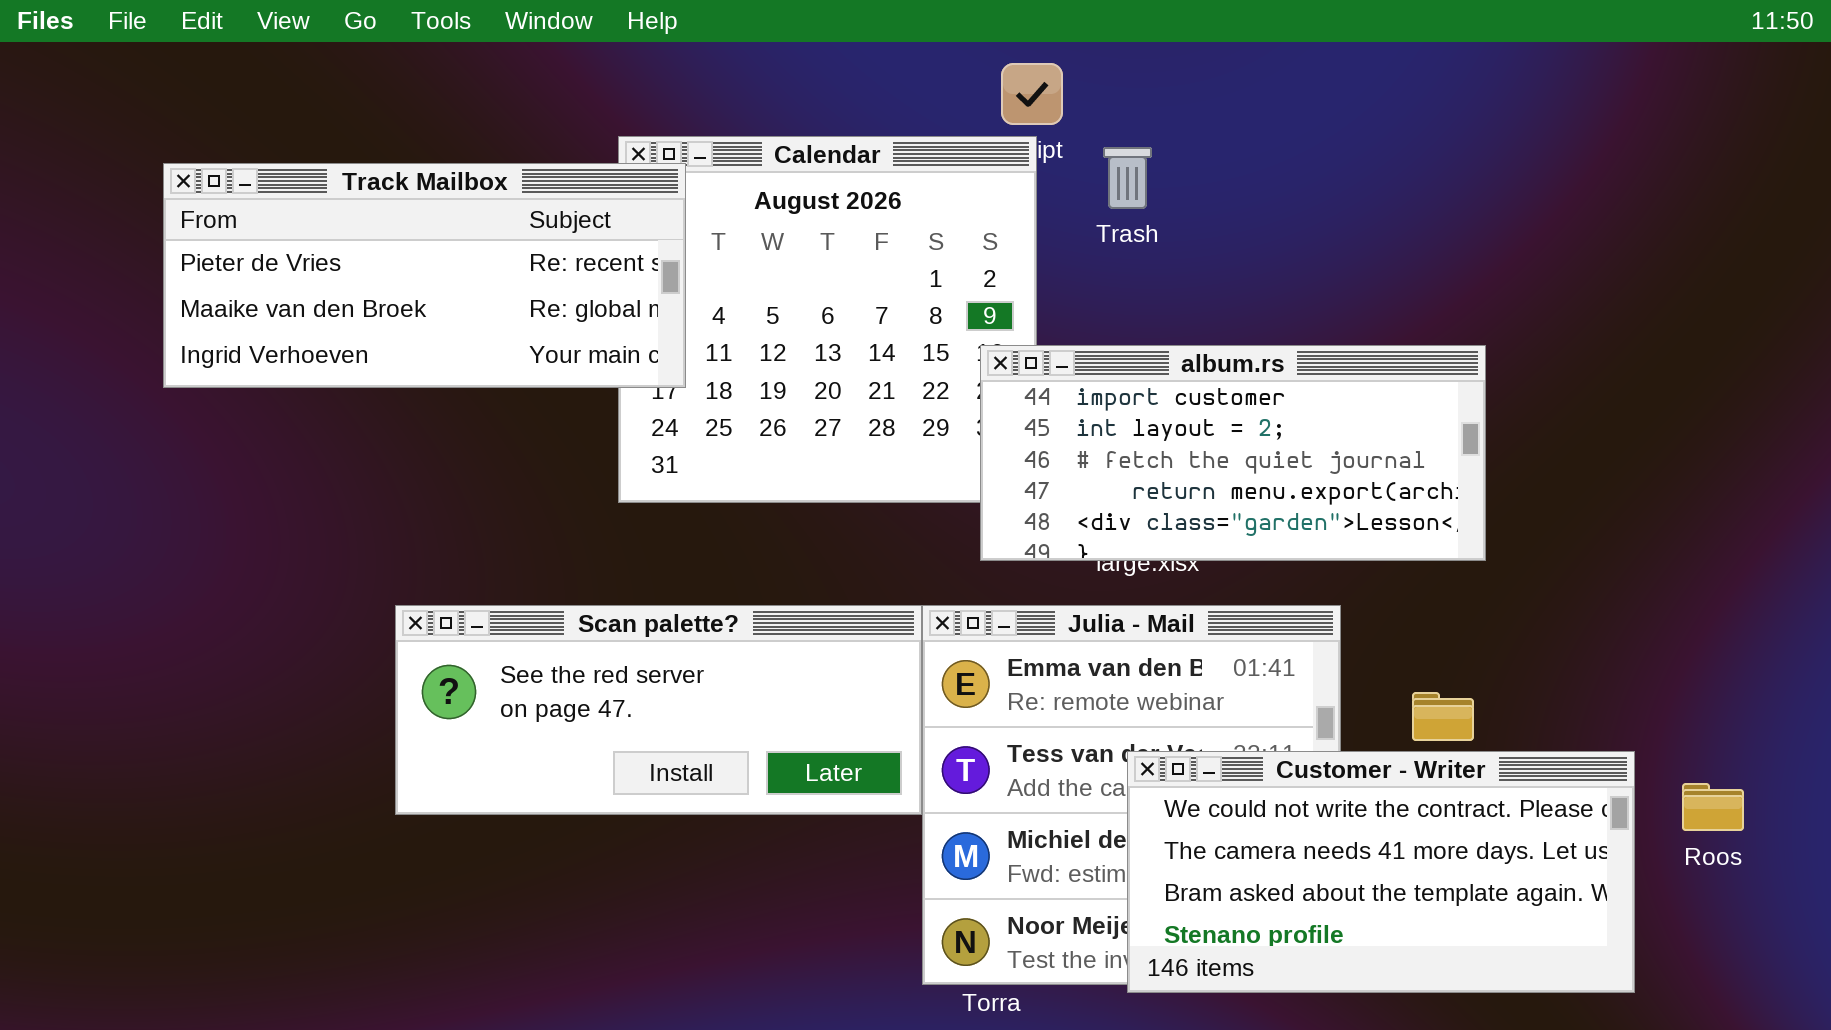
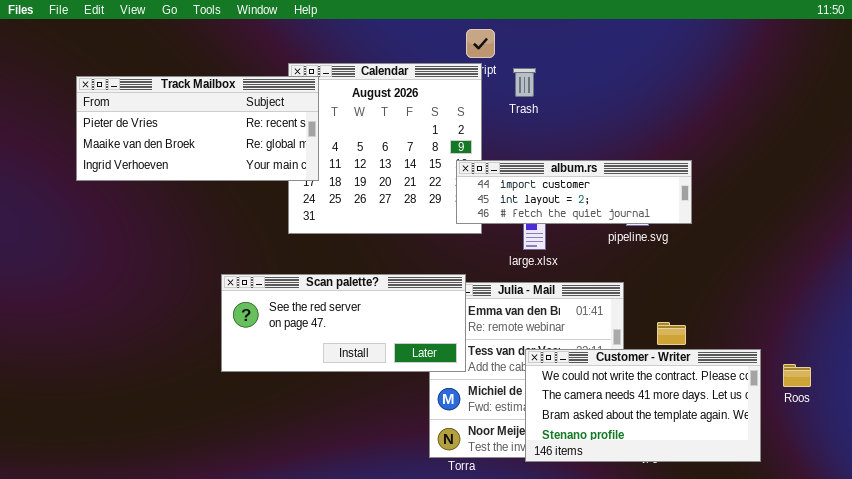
album.rs: [980,345,1486,561] -> [456,160,692,224], resized
Scan palette?: [395,605,922,815] -> [221,274,466,372], moved

